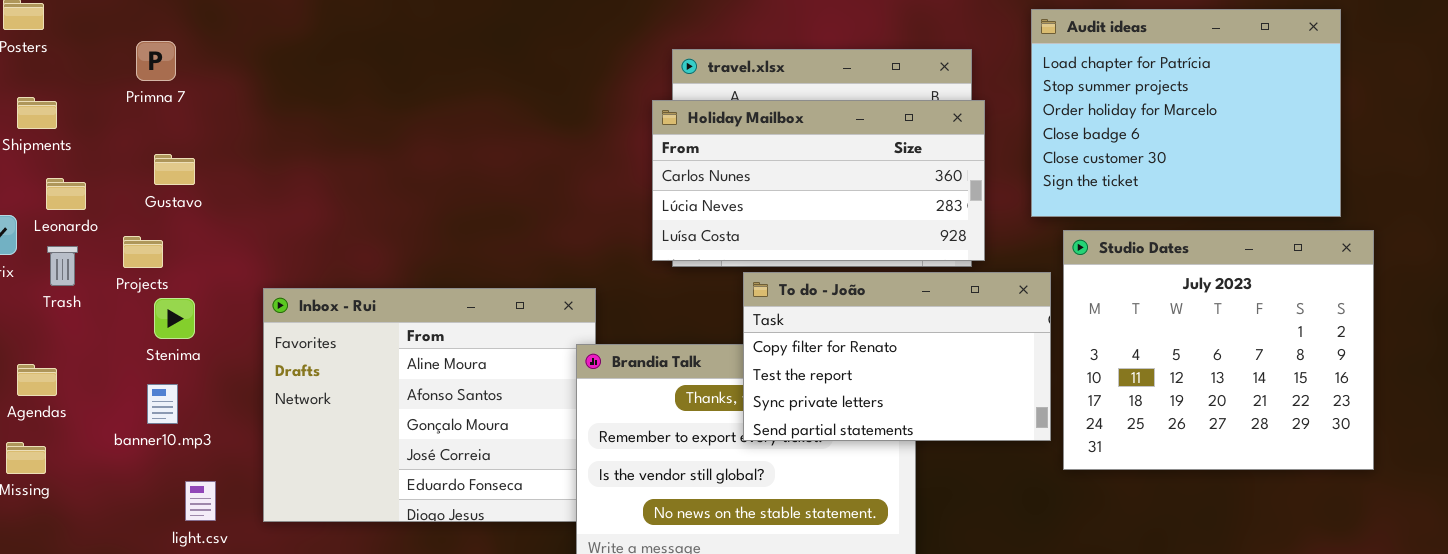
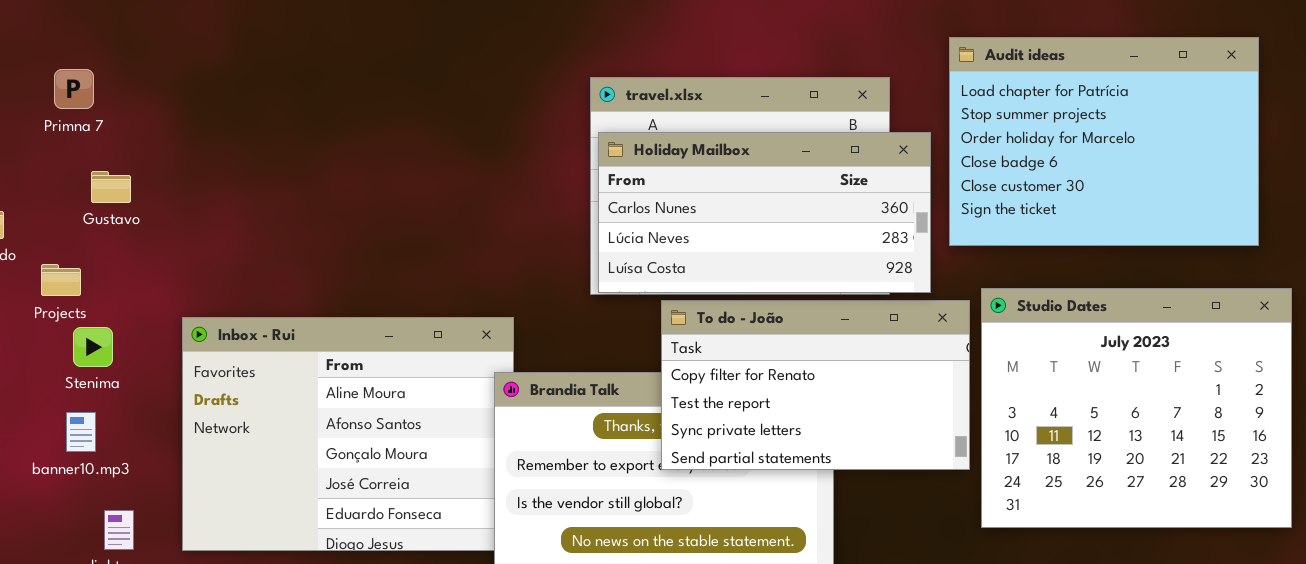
Holiday Mailbox: [652,100,985,261] -> [598,132,931,293], moved
Gustavo: [154,154,195,185] -> [91,171,131,203], moved
Studio Dates: [1063,230,1374,470] -> [981,288,1292,528], moved

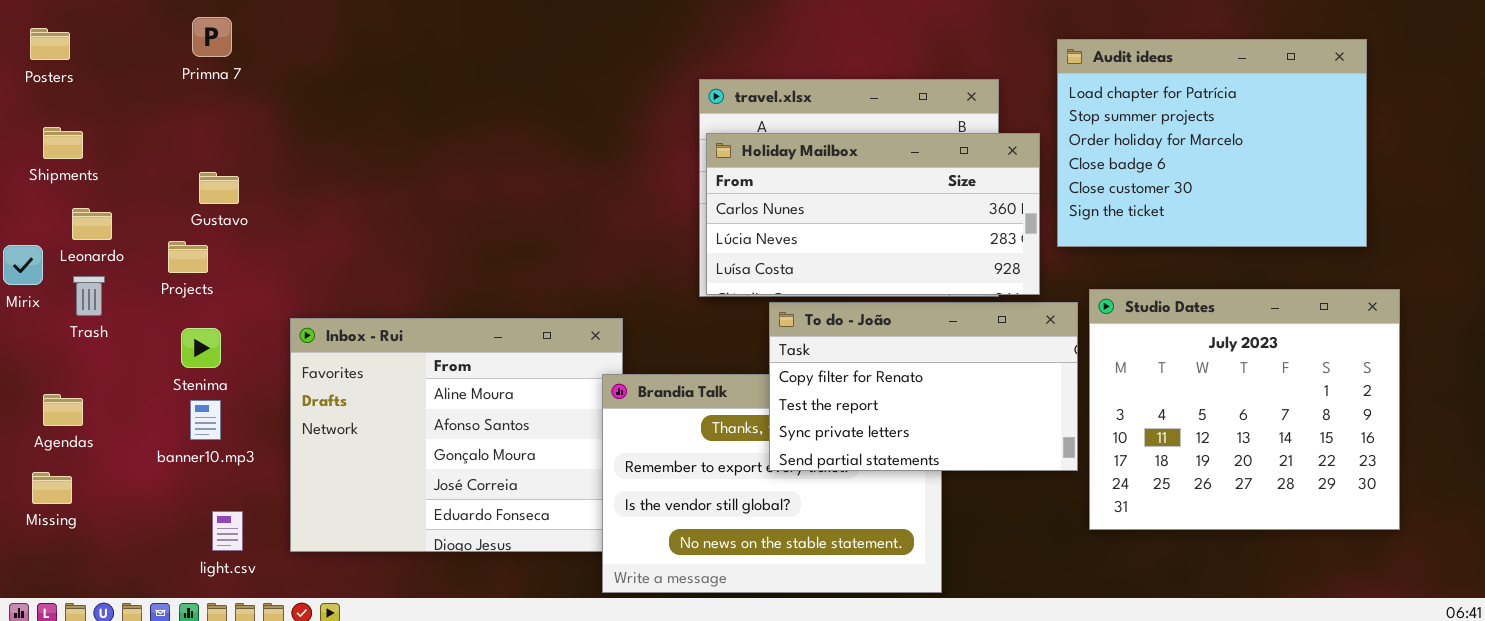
Primna 7: [54,69,94,109] -> [192,17,232,57], moved
Projects: [41,264,81,296] -> [168,241,208,273], moved
banner10.mp3: [66,412,96,452] -> [190,400,221,440], moved

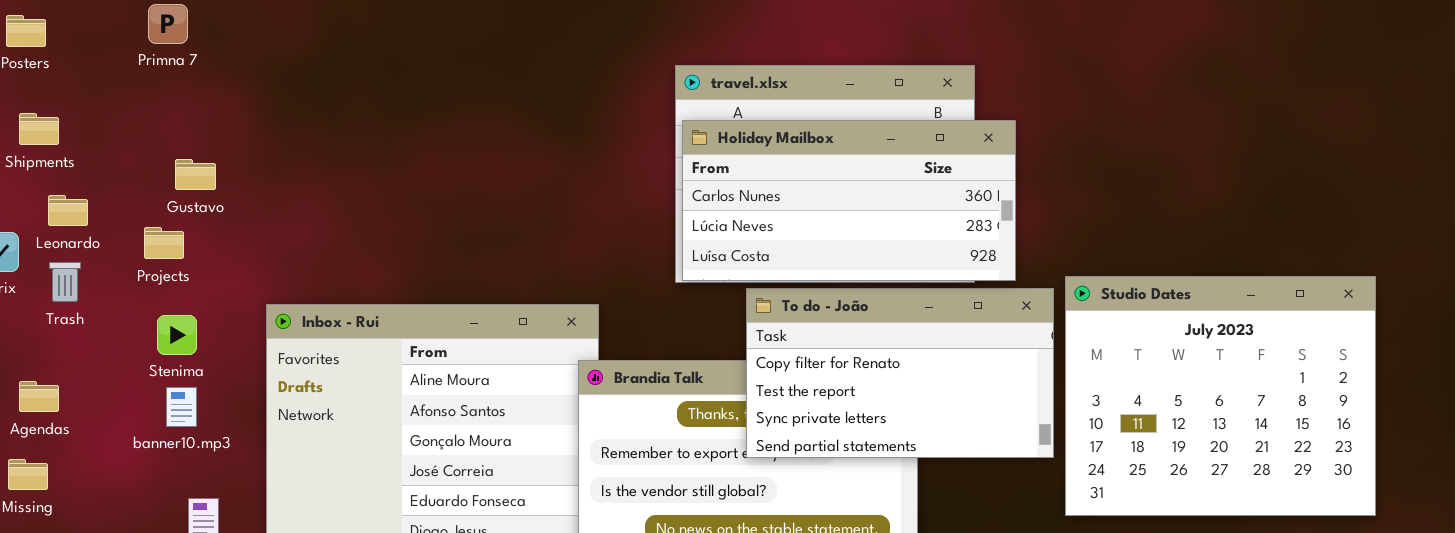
Primna 7: [192,17,232,57] -> [148,4,188,44], moved
Audit ideas: [1057,39,1367,247] -> none, closed

